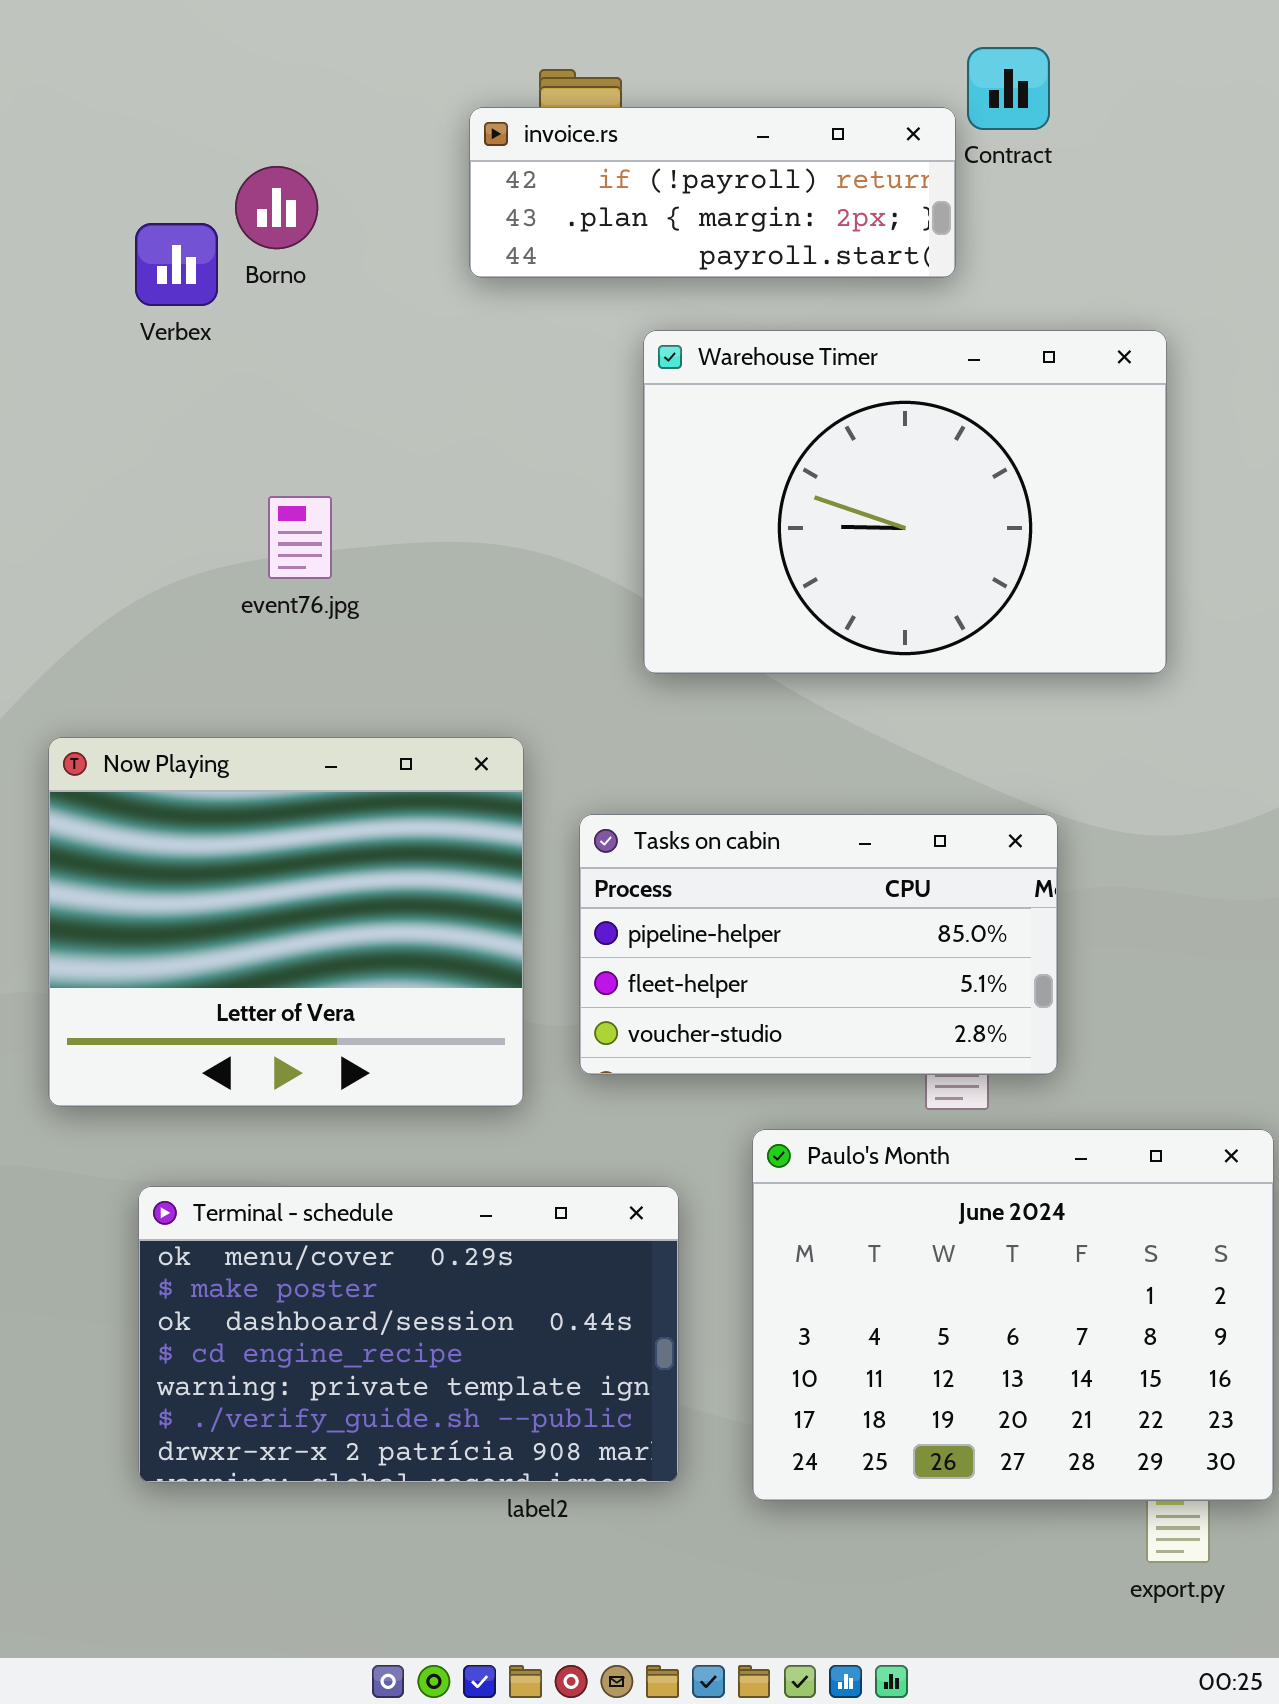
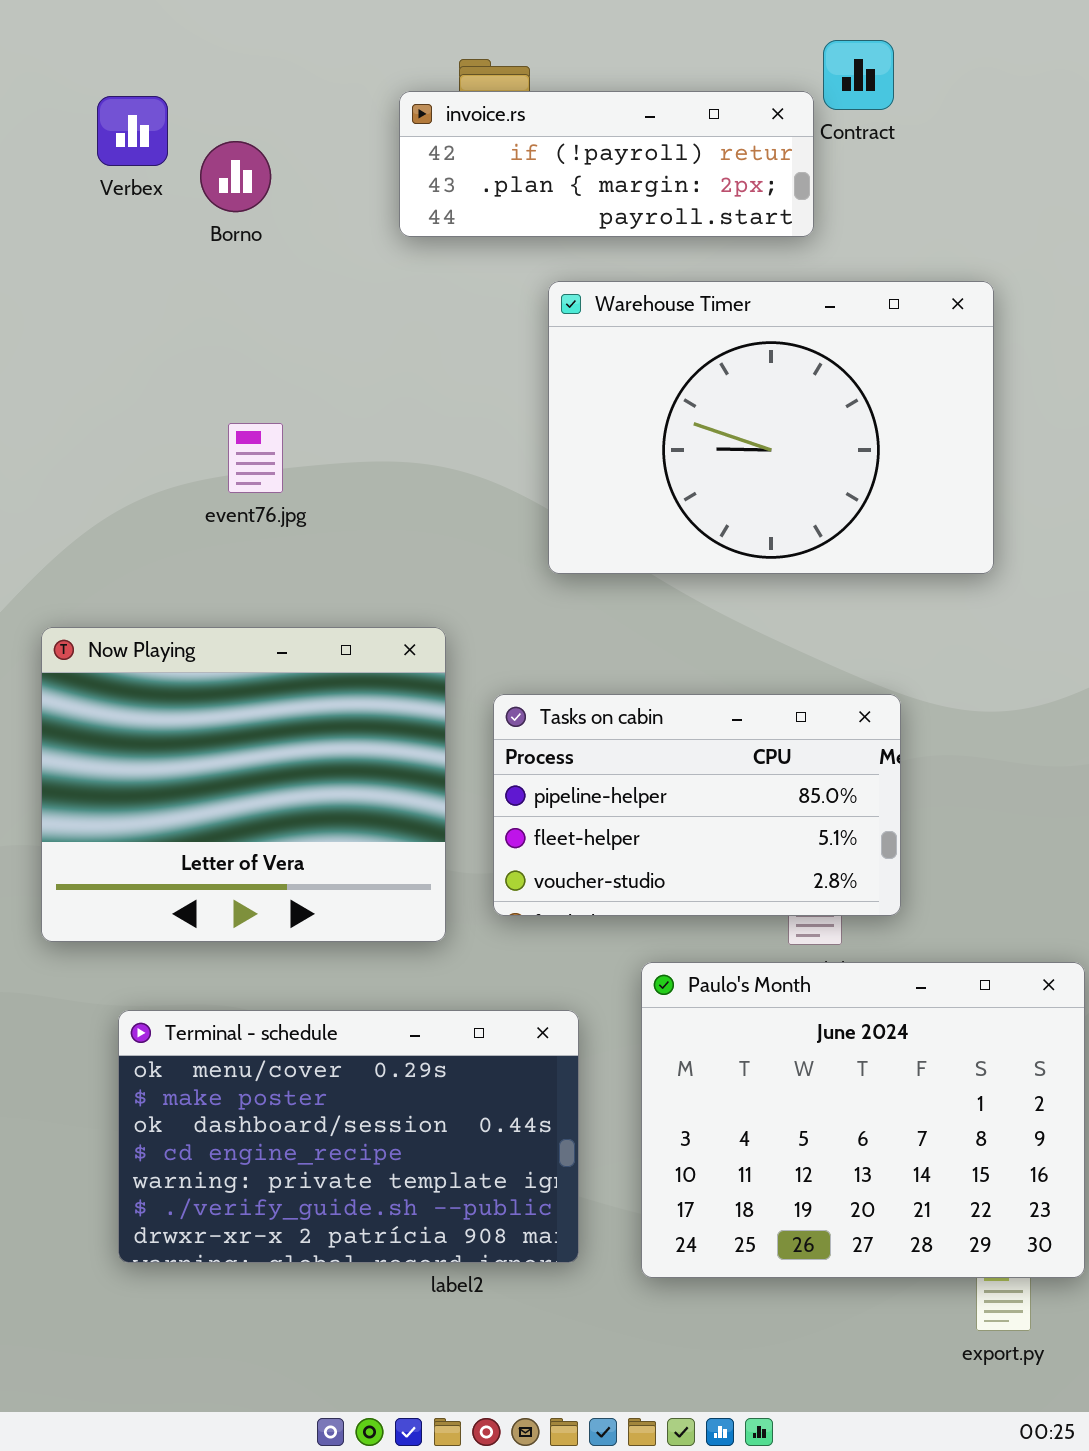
Verbex: [135,223,218,306] -> [97,96,168,166], moved

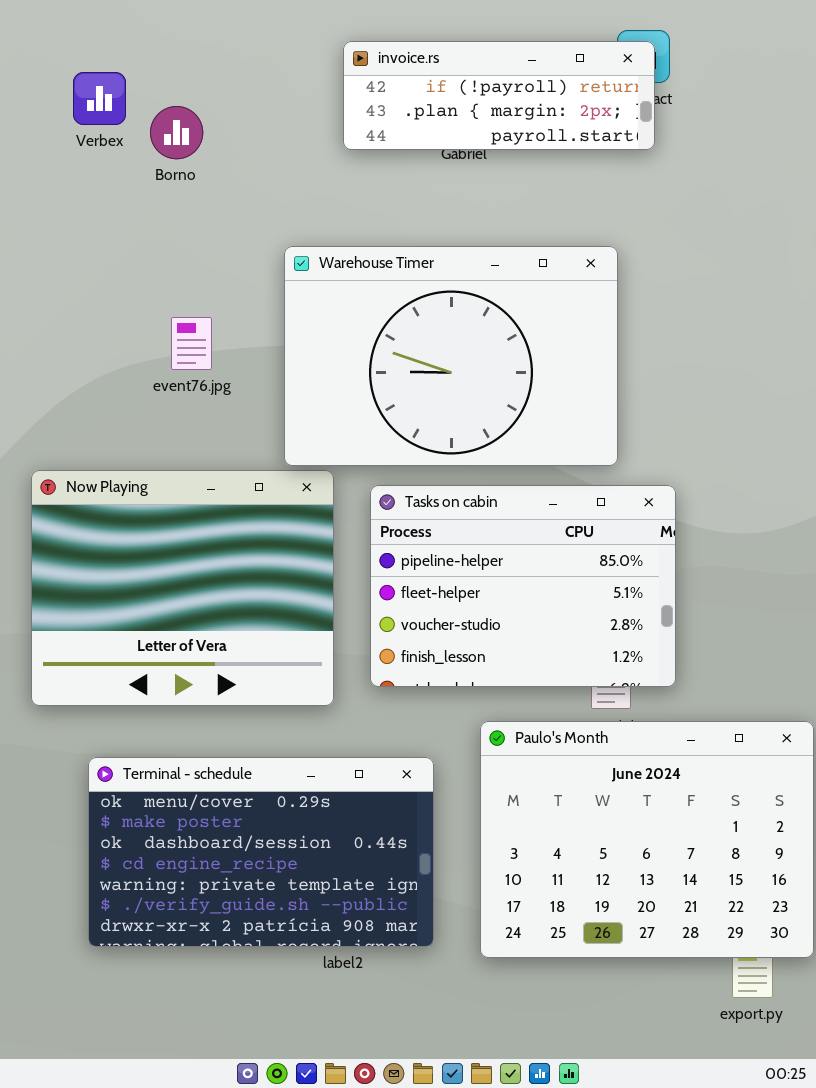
invoice.rs: [399,91,814,237] -> [343,41,655,150], moved
Warehouse Timer: [548,281,994,574] -> [284,246,618,466], moved
Tasks on cabin: [493,694,901,916] -> [370,485,676,687], resized

